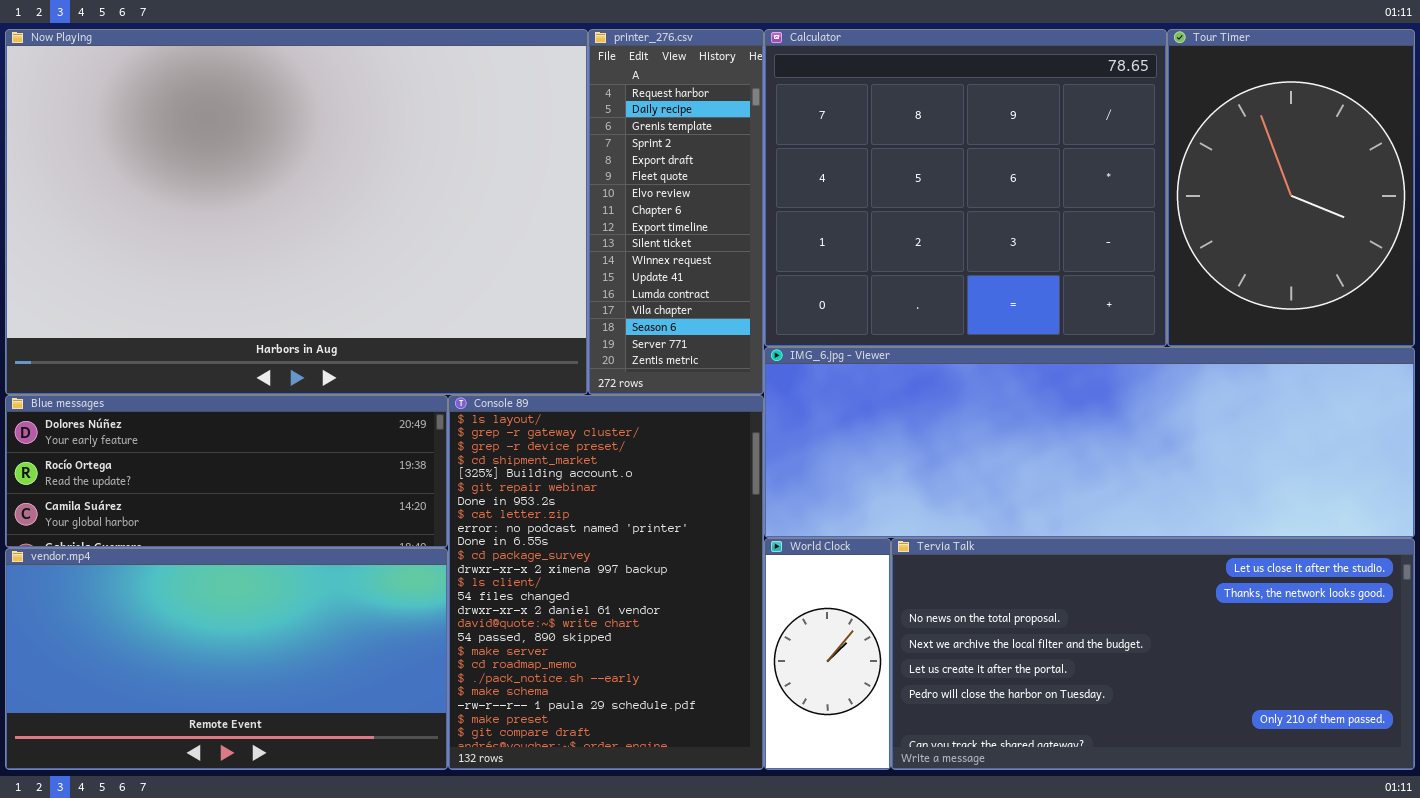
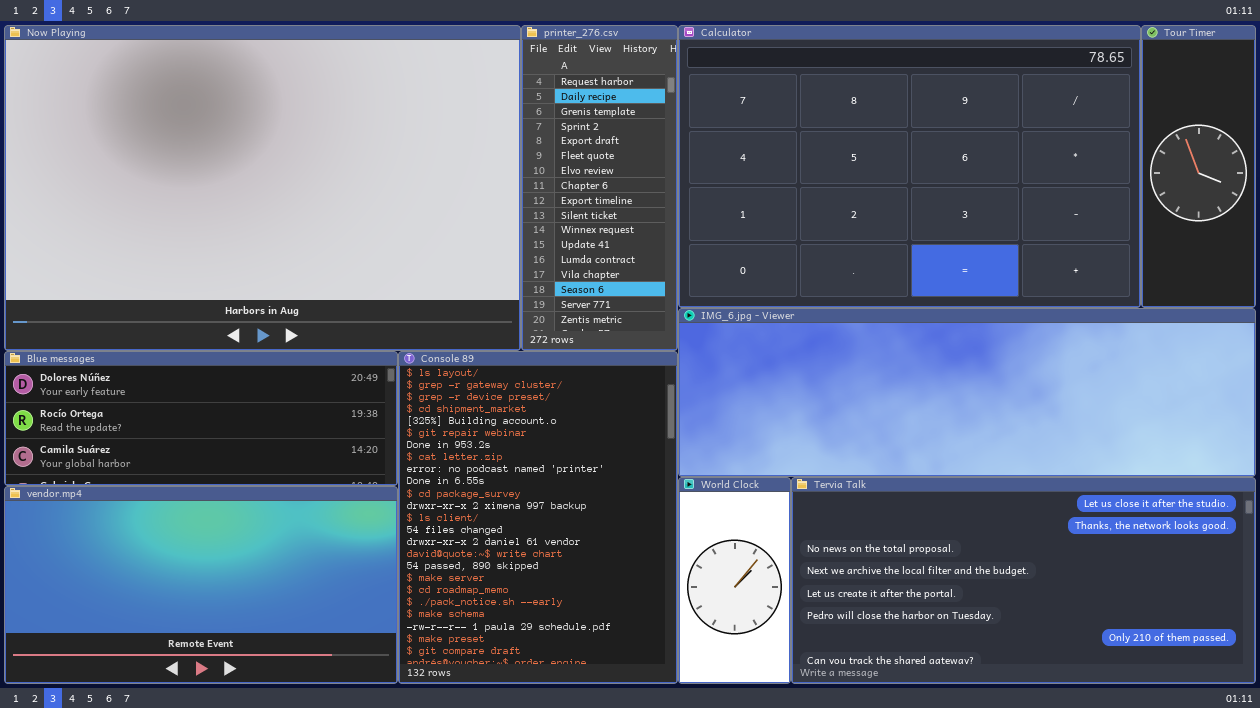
Calculator: [764,29,1167,347] -> [678,25,1141,308], resized
Tour Timer: [1167,29,1415,347] -> [1141,25,1256,308], resized

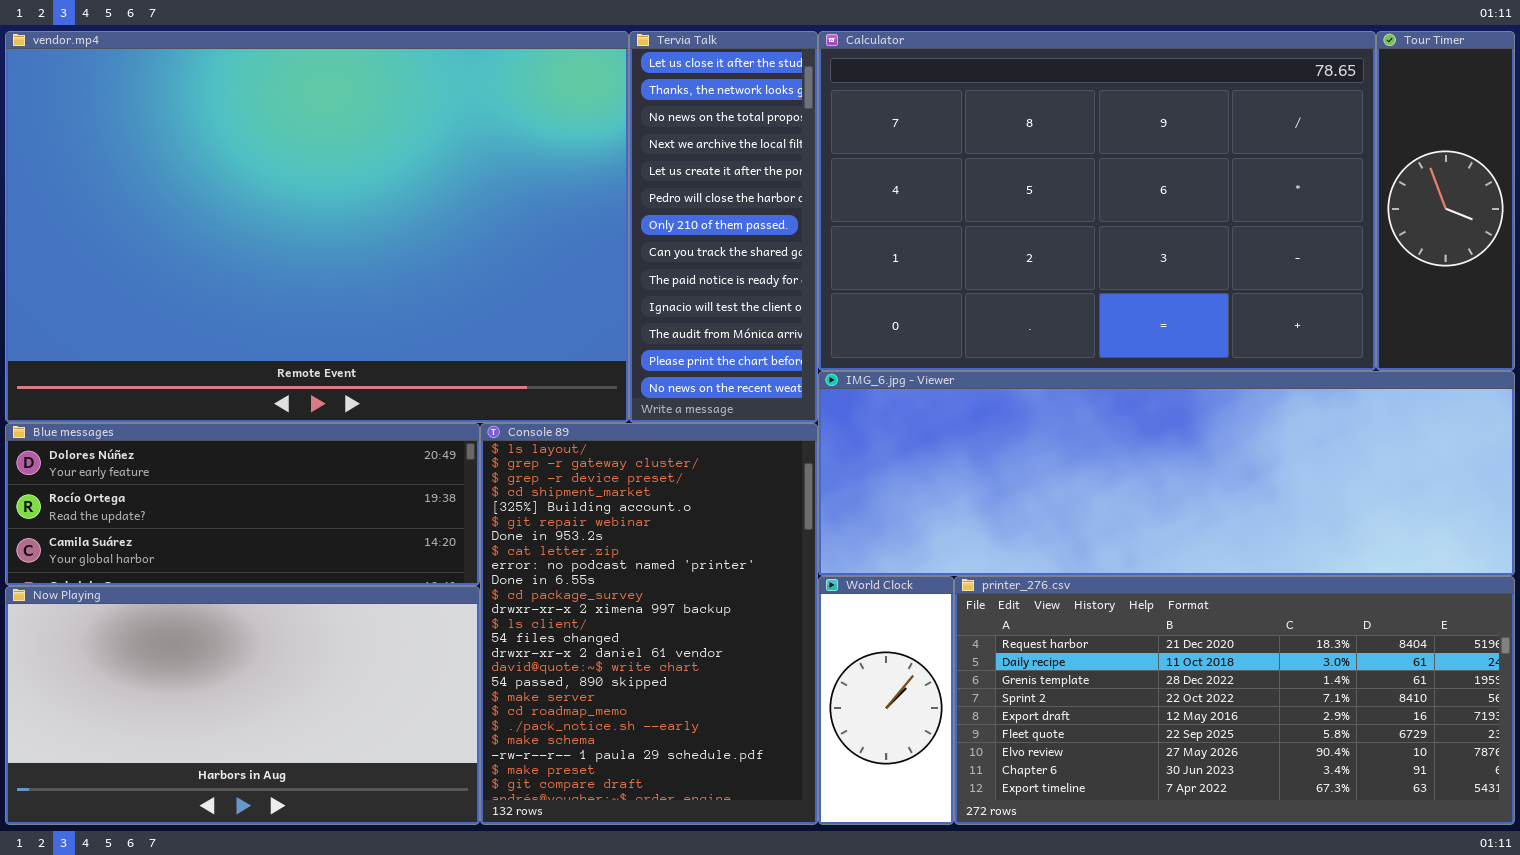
Now Playing: [4,25,521,351] -> [5,586,480,825], moved, resized
printer_276.csv: [521,25,678,351] -> [954,576,1515,825], moved, resized
Tervia Talk: [791,477,1256,684] -> [629,31,818,423], moved, resized
vendor.mp4: [4,486,398,684] -> [5,31,629,423], moved, resized

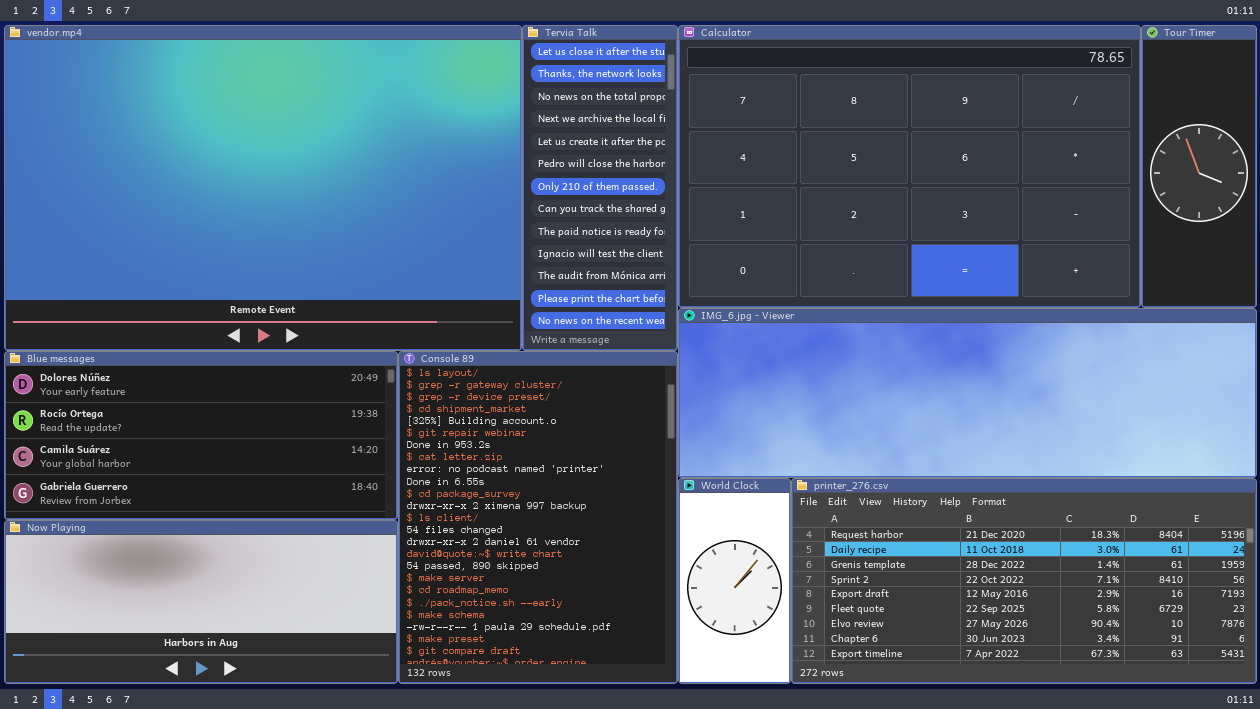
Blue messages: [5,423,480,586] -> [4,351,398,520], resized
Now Playing: [5,586,480,825] -> [4,520,398,684], resized

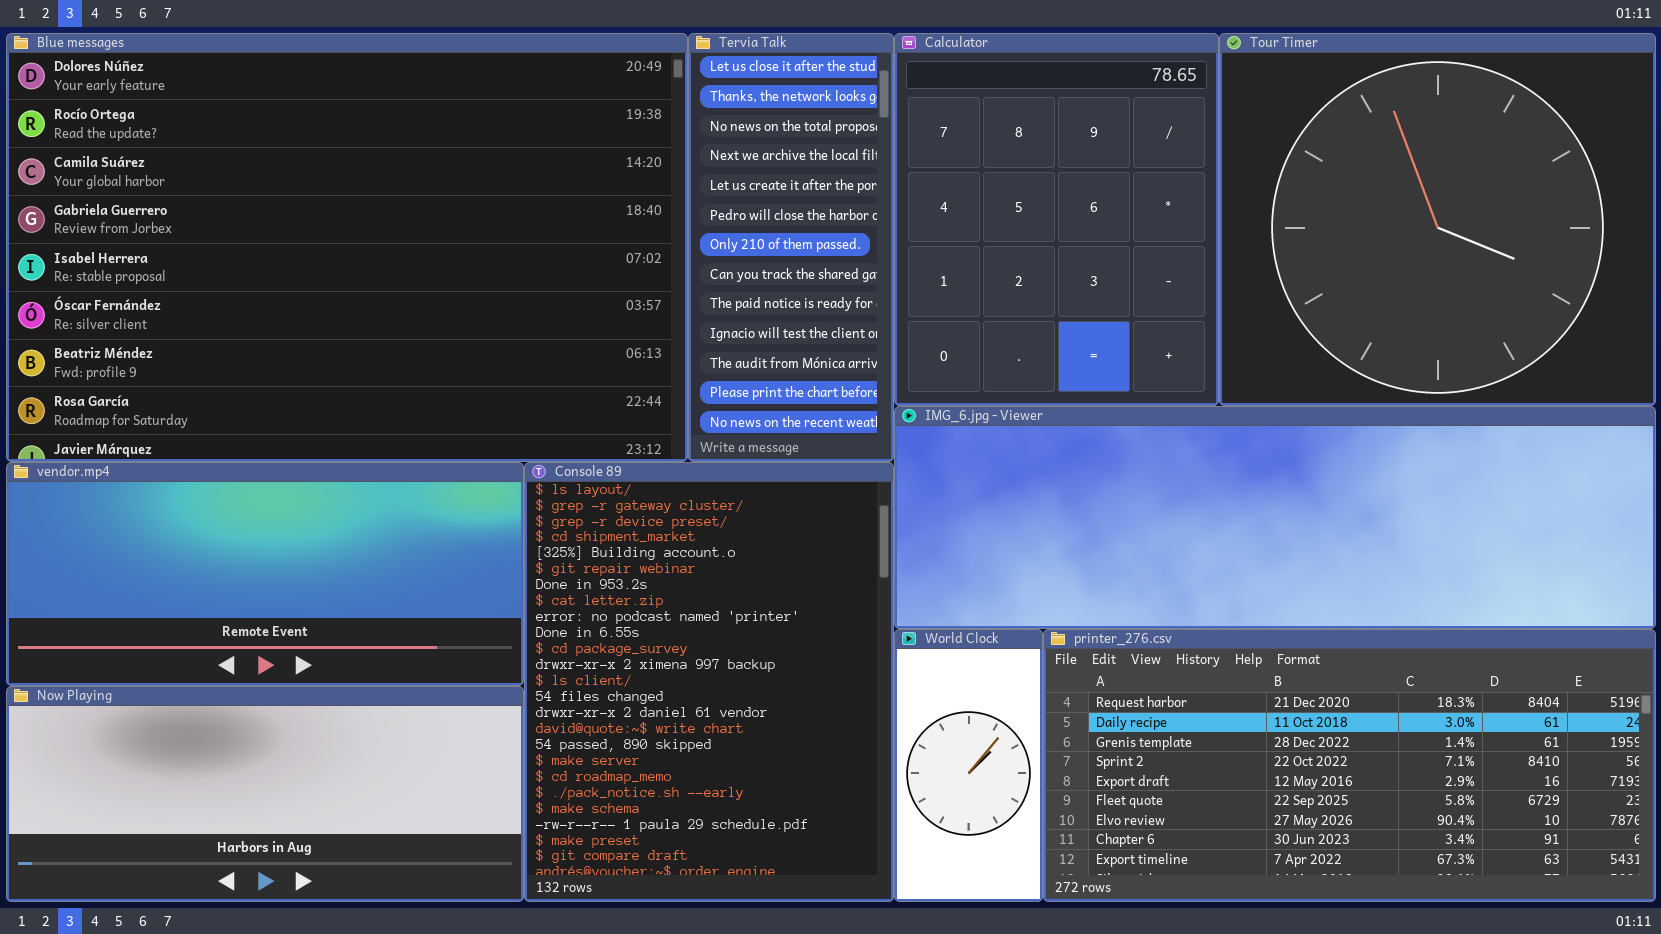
vendor.mp4: [4,25,522,351] -> [6,462,524,686], moved, resized
Calculator: [678,25,1141,308] -> [894,33,1219,406], resized
Tour Timer: [1141,25,1257,308] -> [1219,33,1656,406], resized
Blue messages: [4,351,398,520] -> [6,33,688,462], moved, resized

